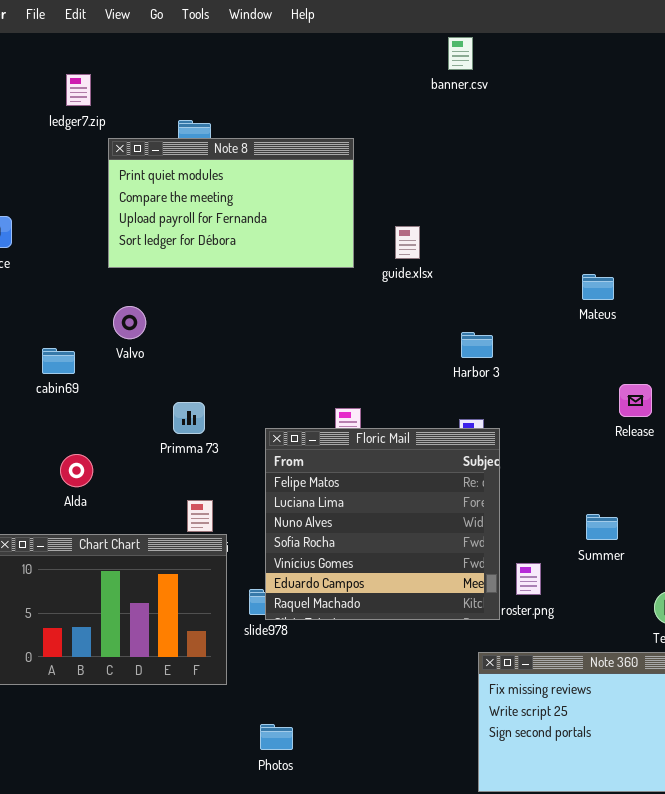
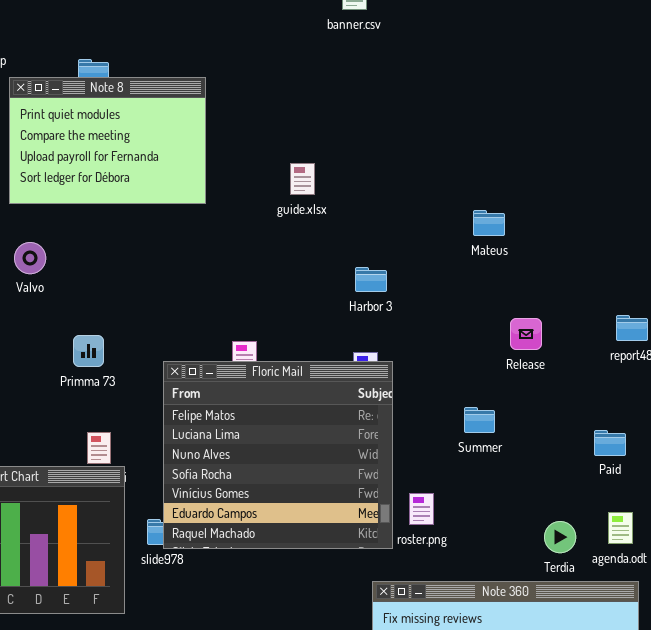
Note 8: [108,138,354,268] -> [9,77,206,204], resized
Summer: [586,514,618,540] -> [464,407,495,433], moved

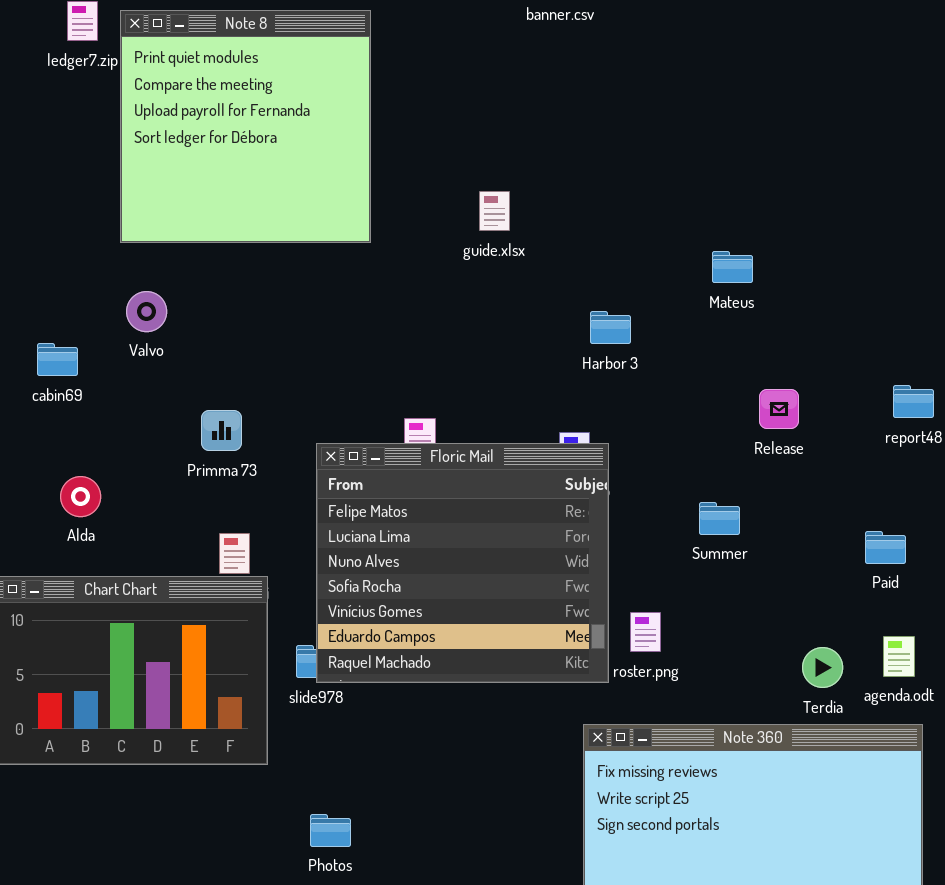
Note 8: [9,77,206,204] -> [120,10,371,243], resized
Harbor 3: [355,267,387,292] -> [590,311,631,344], moved

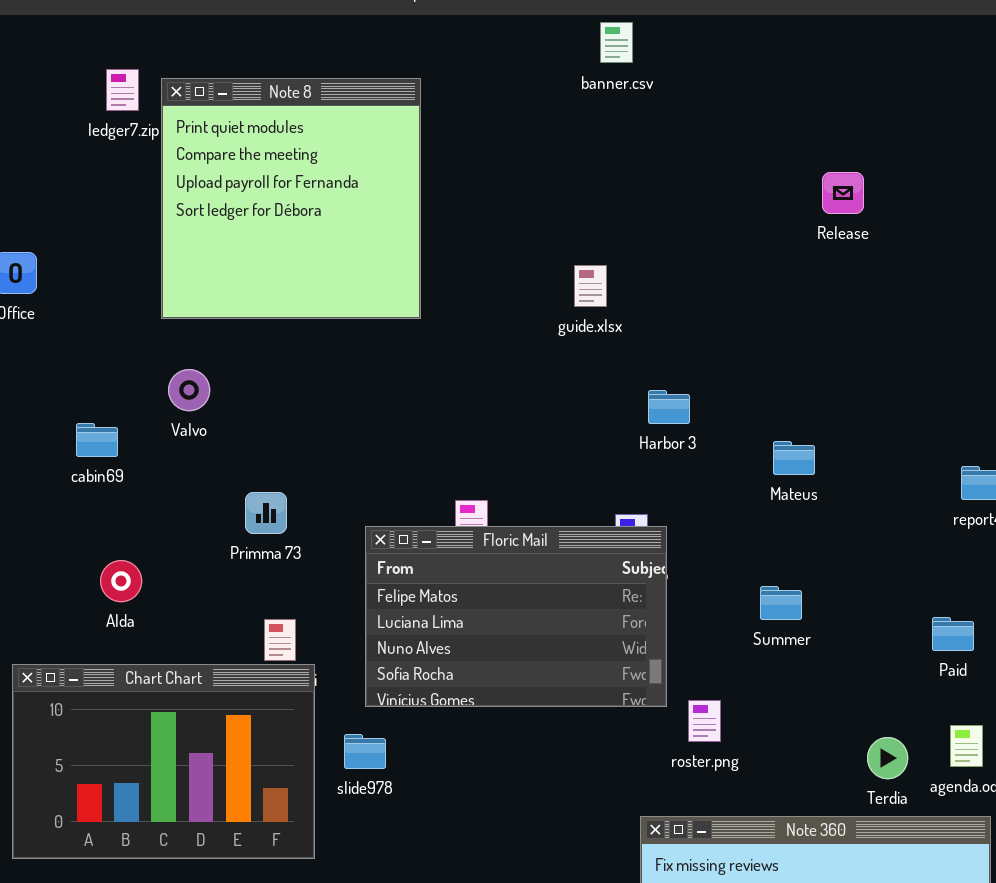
guide.xlsx: [479,191,510,231] -> [574,265,607,307], moved
Mateus: [712,251,753,283] -> [773,441,815,475], moved
Release: [759,389,799,429] -> [822,172,864,214], moved
Floric Mail: [316,443,609,683] -> [365,526,667,707], resized

